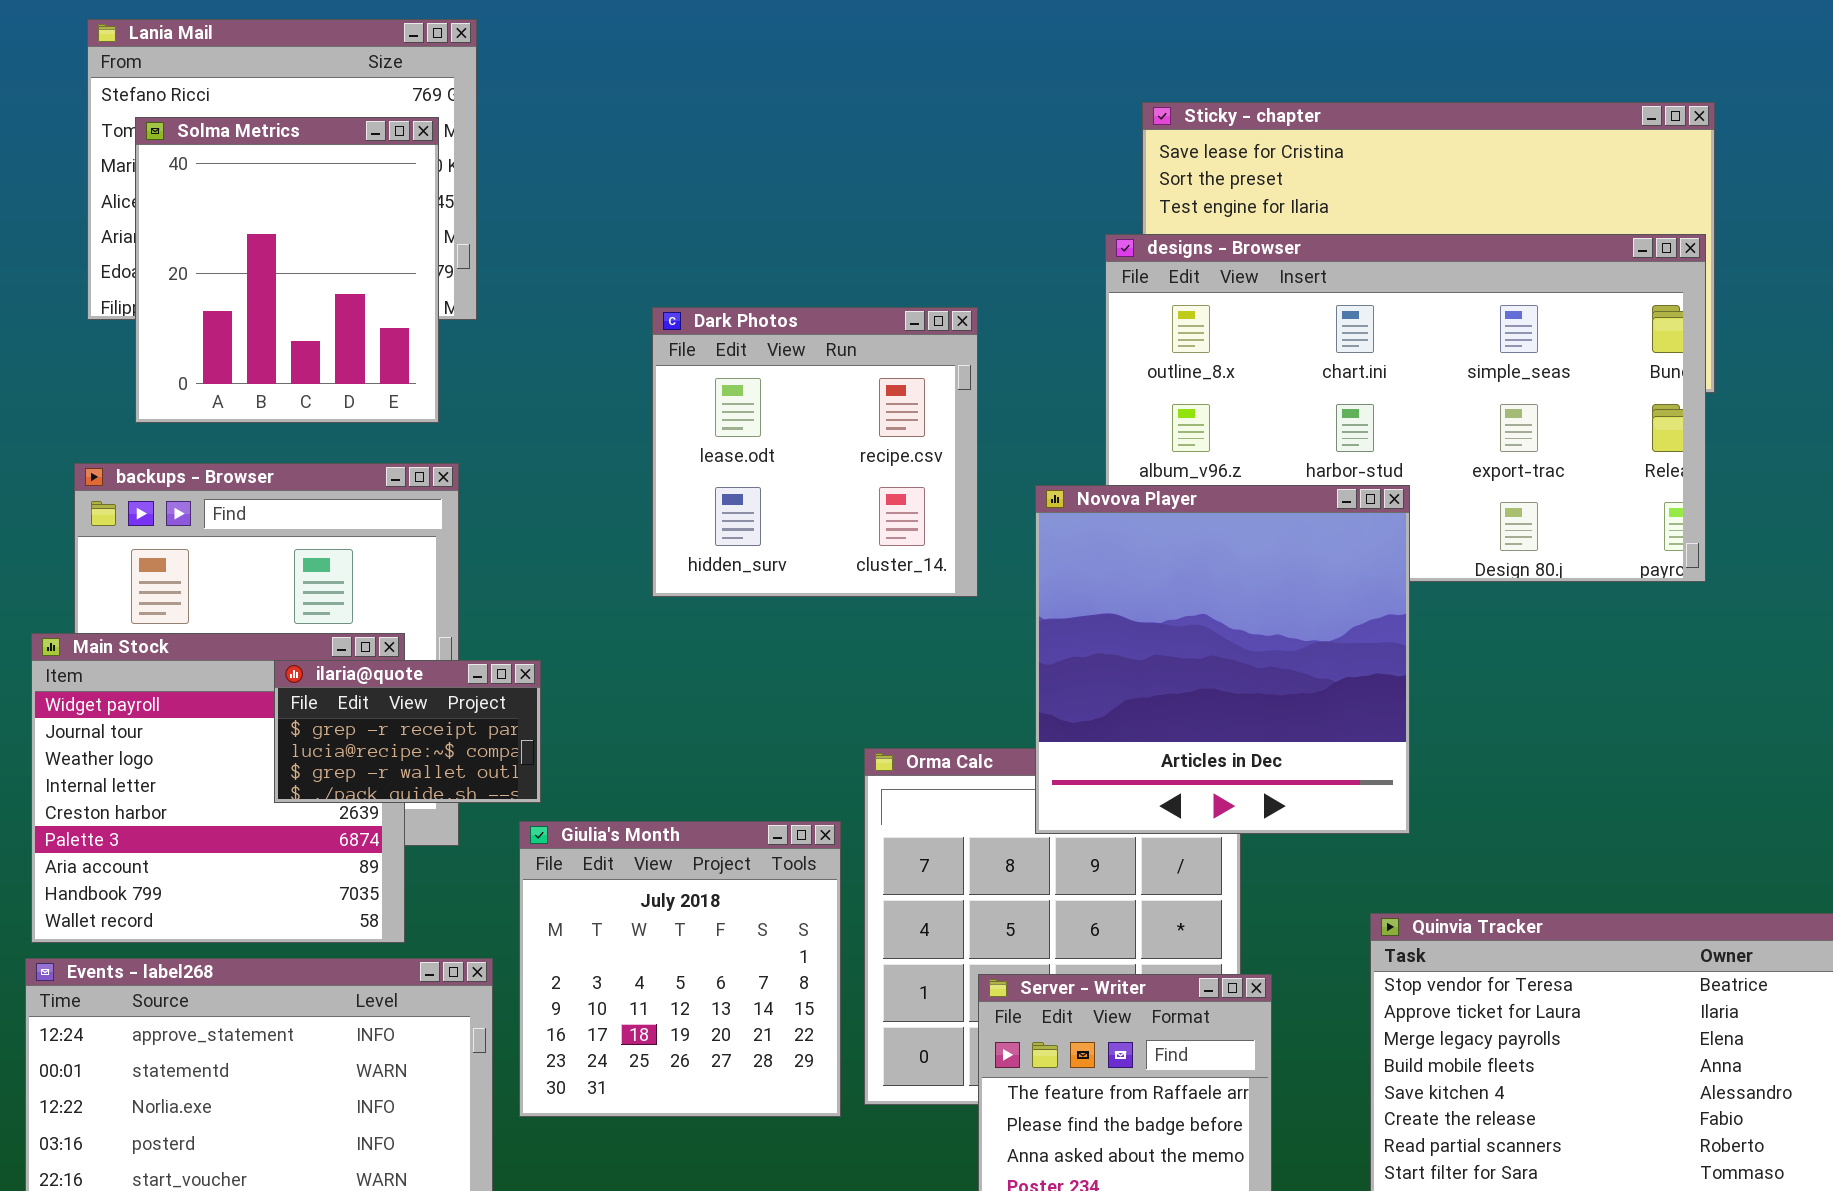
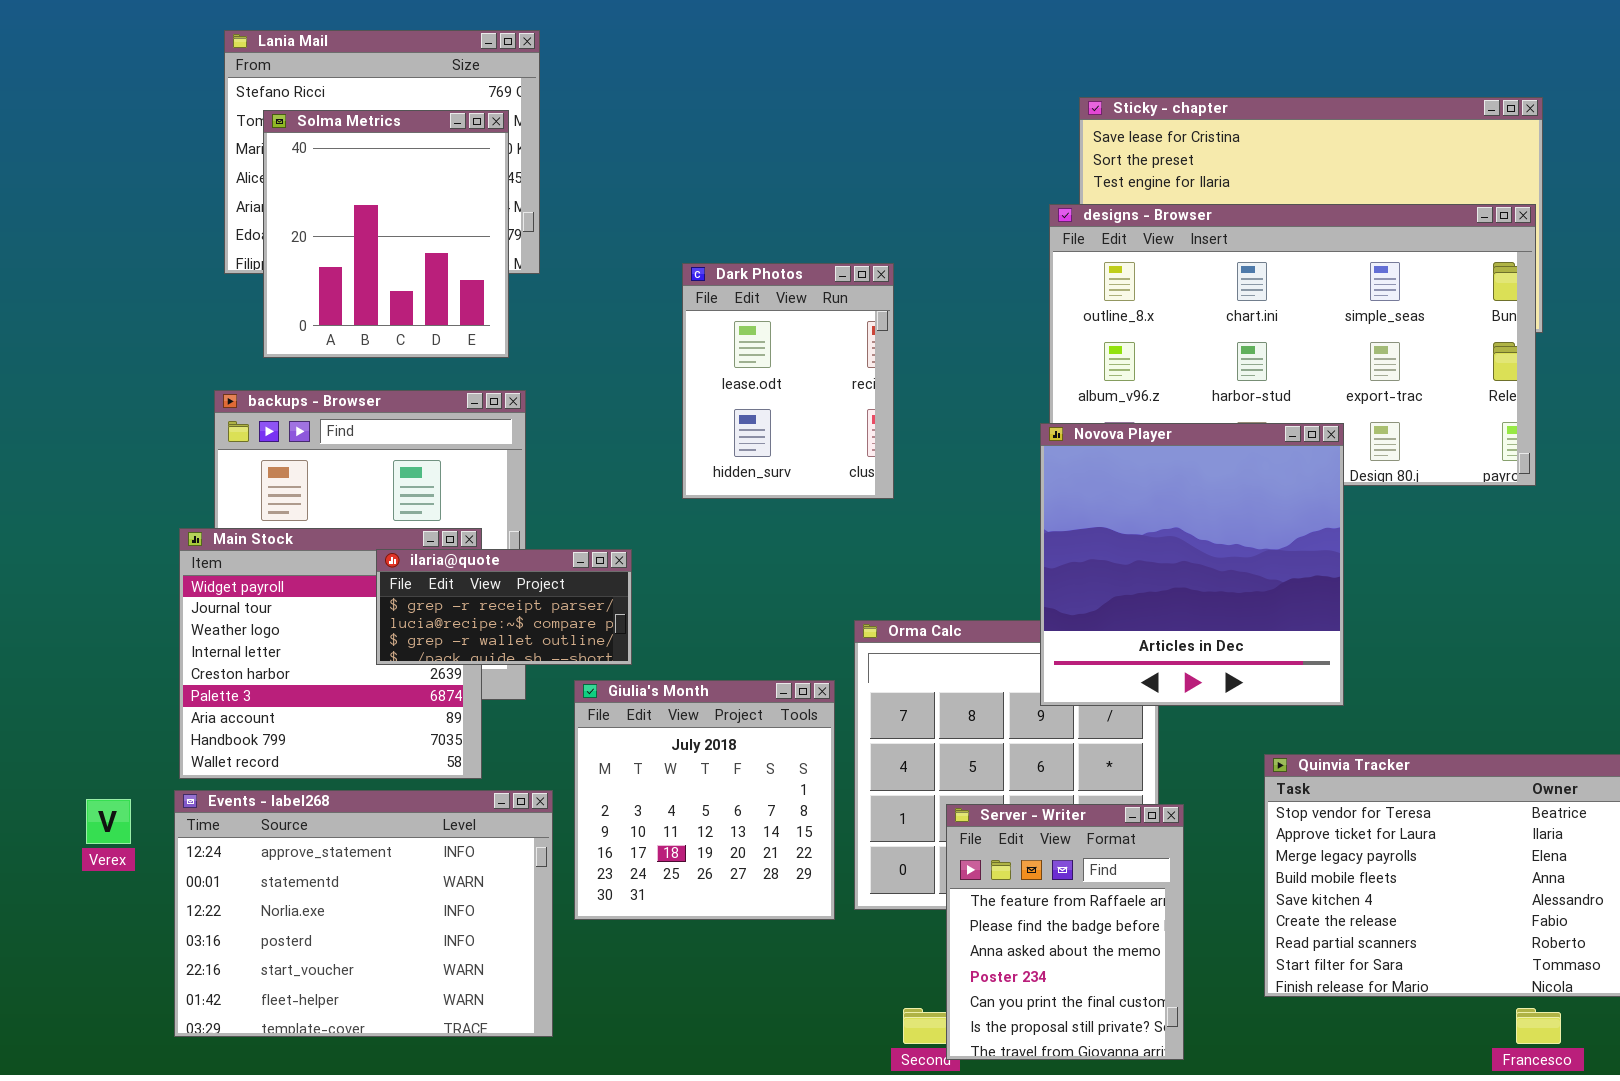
Dark Photos: [652,307,978,597] -> [682,263,894,499], resized
Novova Player: [1035,485,1410,834] -> [1040,423,1344,706], moved
ilaria@quote: [274,660,541,803] -> [376,549,632,665], resized

